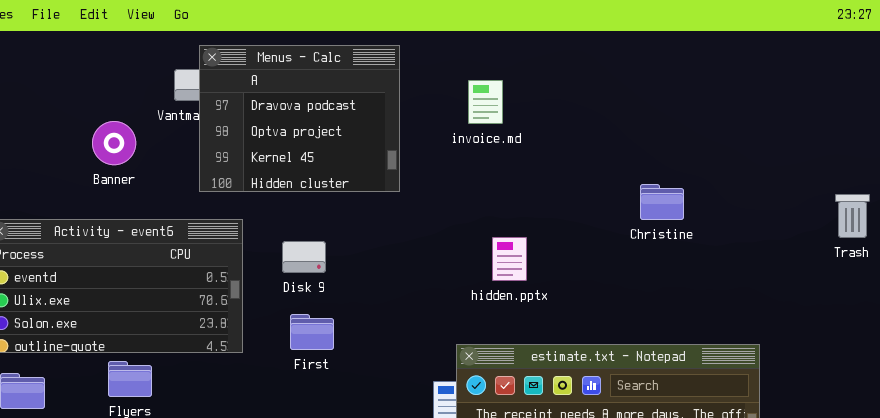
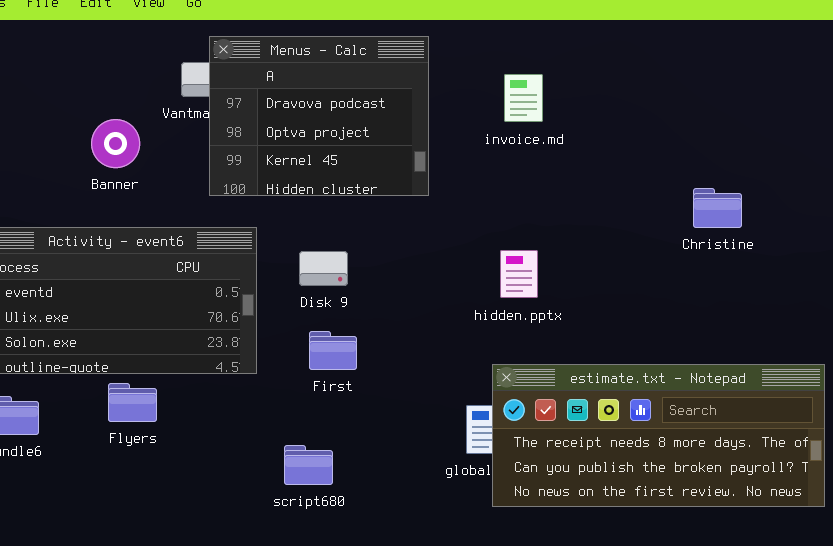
hidden.pptx: [492,237,527,281] -> [500,250,538,298], moved

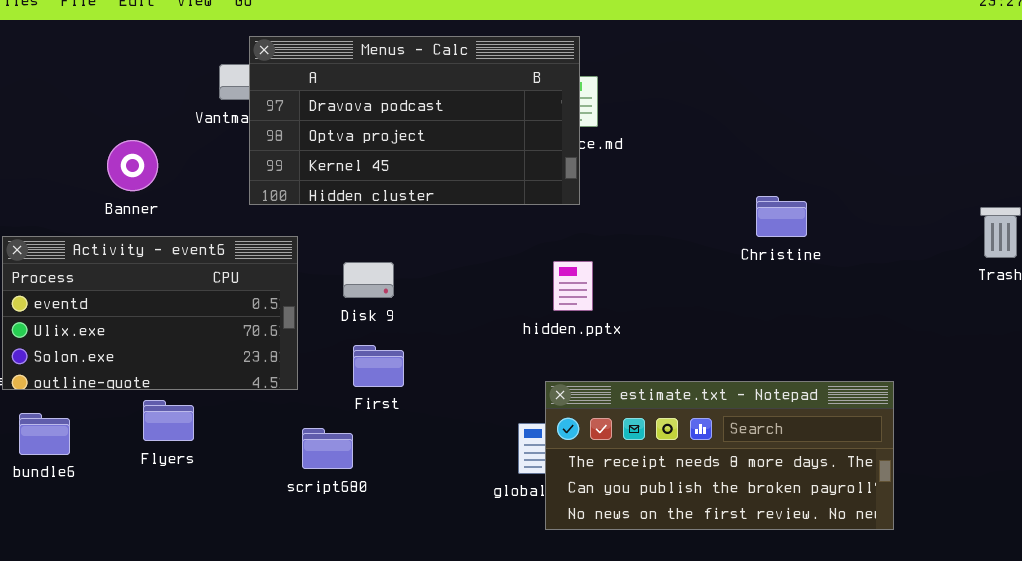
Menus - Calc: [209,36,429,196] -> [249,36,580,205], resized
Banner: [91,119,140,168] -> [107,140,158,191], moved
script680: [284,445,333,485] -> [302,428,353,469], moved

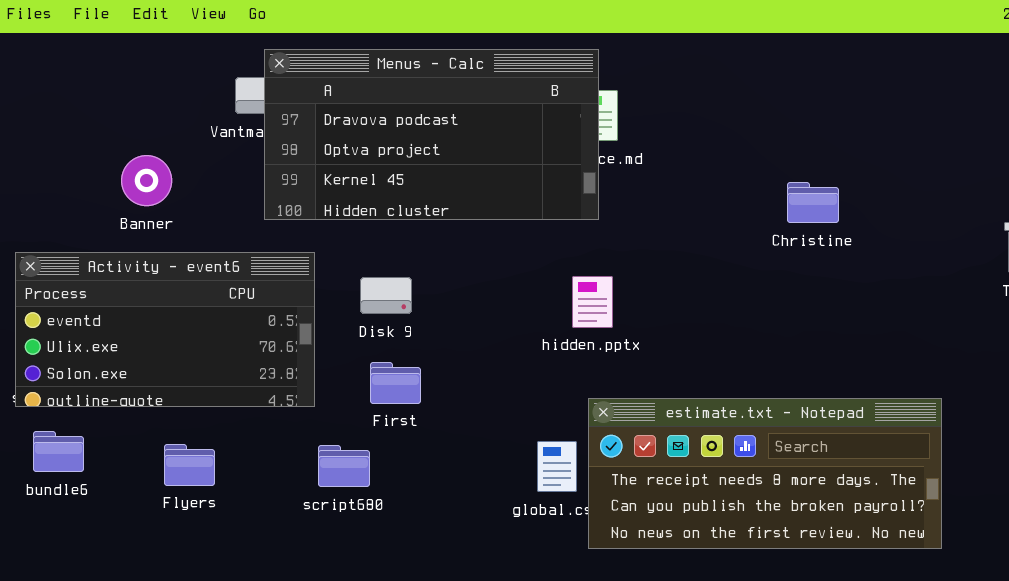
Christine: [756,196,807,237] -> [787,182,839,223], moved
estimate.txt - Notepad: [545,381,894,530] -> [588,398,942,549], moved
Flyers: [143,400,194,441] -> [164,444,215,486], moved

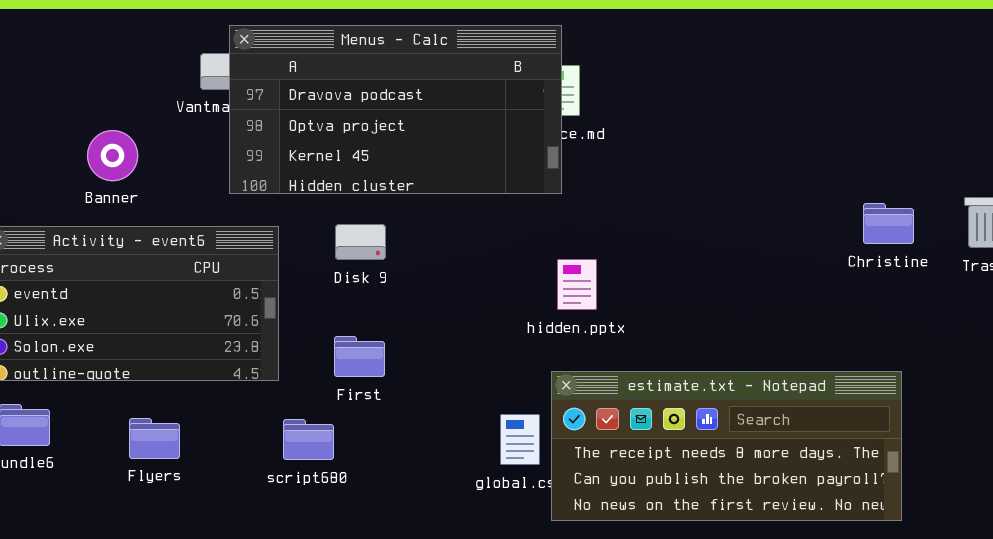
Christine: [787,182,839,223] -> [863,203,914,244], moved
hidden.pptx: [572,276,613,328] -> [557,259,597,310], moved
Disk 9: [360,277,412,314] -> [335,224,386,260], moved

